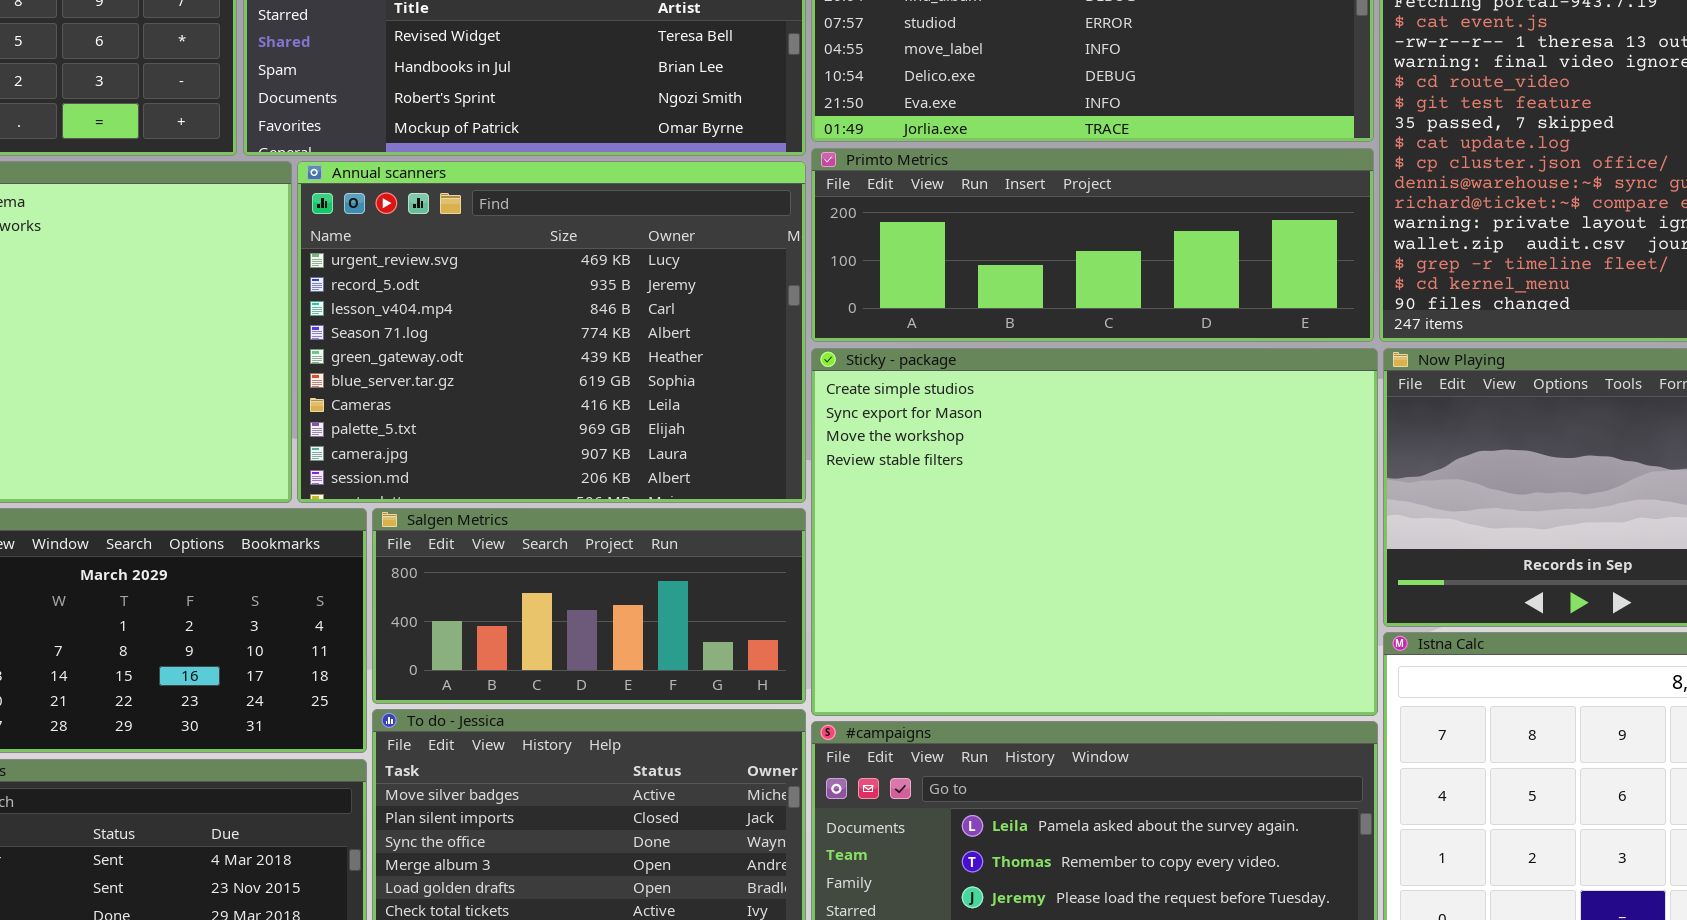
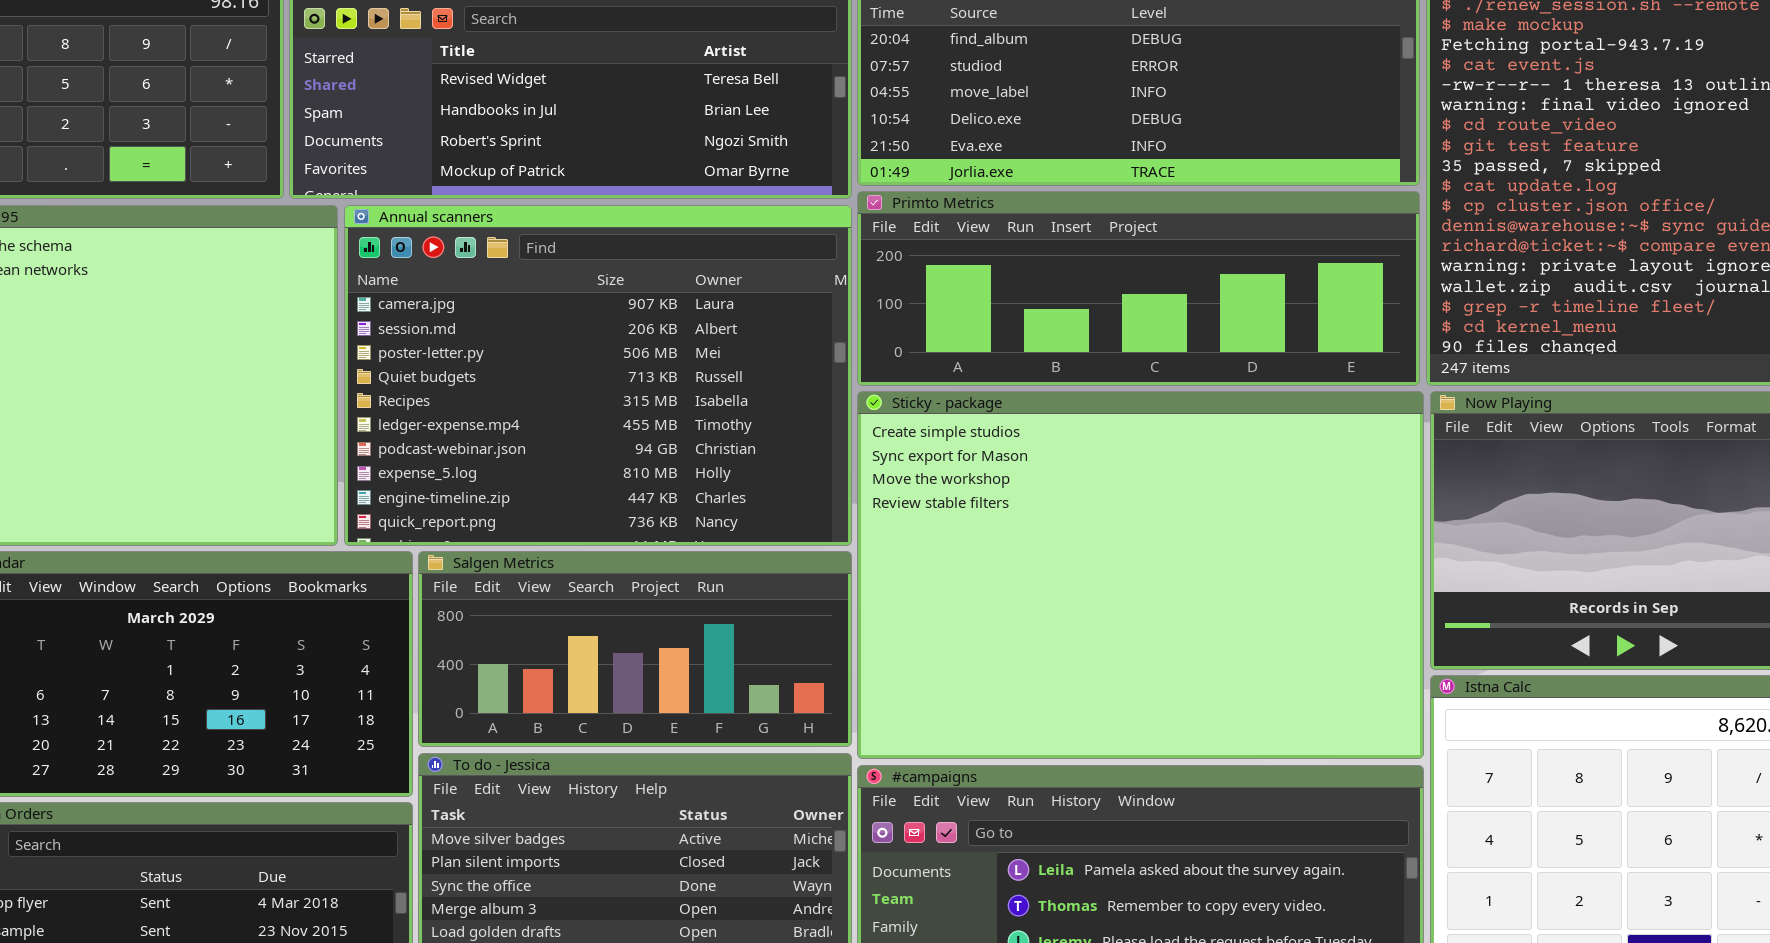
Annual scanners: [297,161,806,503] -> [344,205,852,546], scrolled down 8 rows

